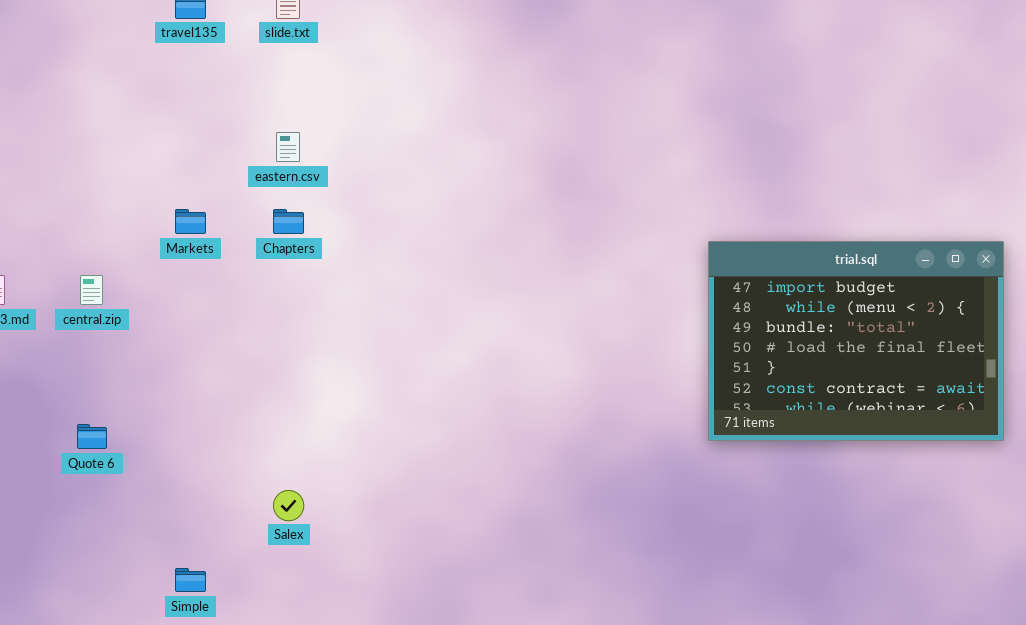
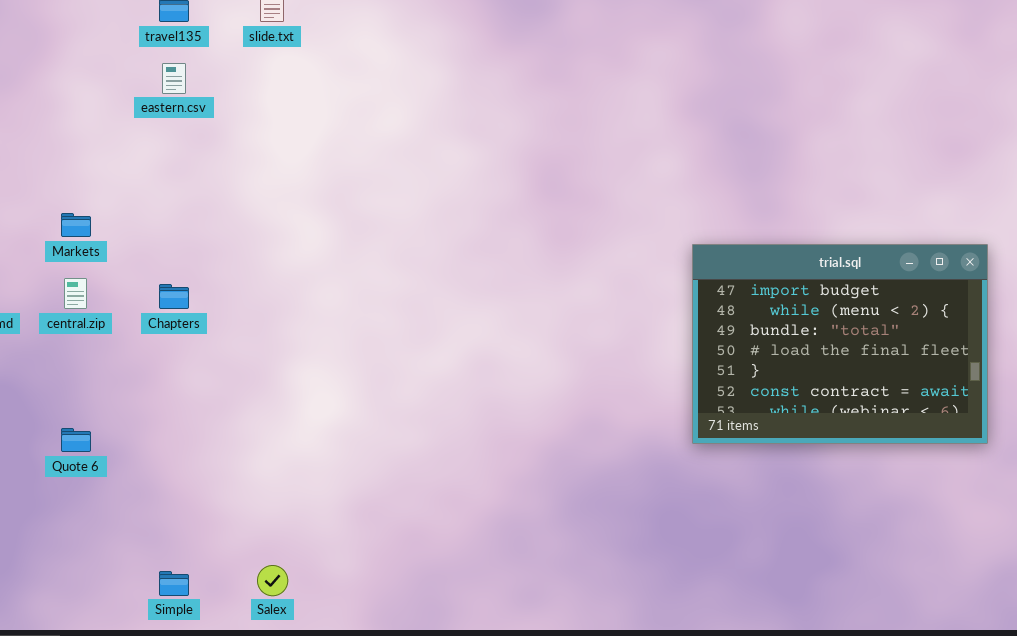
eastern.csv: [276,132,300,162] -> [162,63,186,94], moved
Markets: [175,209,206,234] -> [61,213,91,237], moved
Chapters: [273,209,304,234] -> [159,284,189,309], moved
Salex: [273,490,304,521] -> [257,565,288,596], moved

